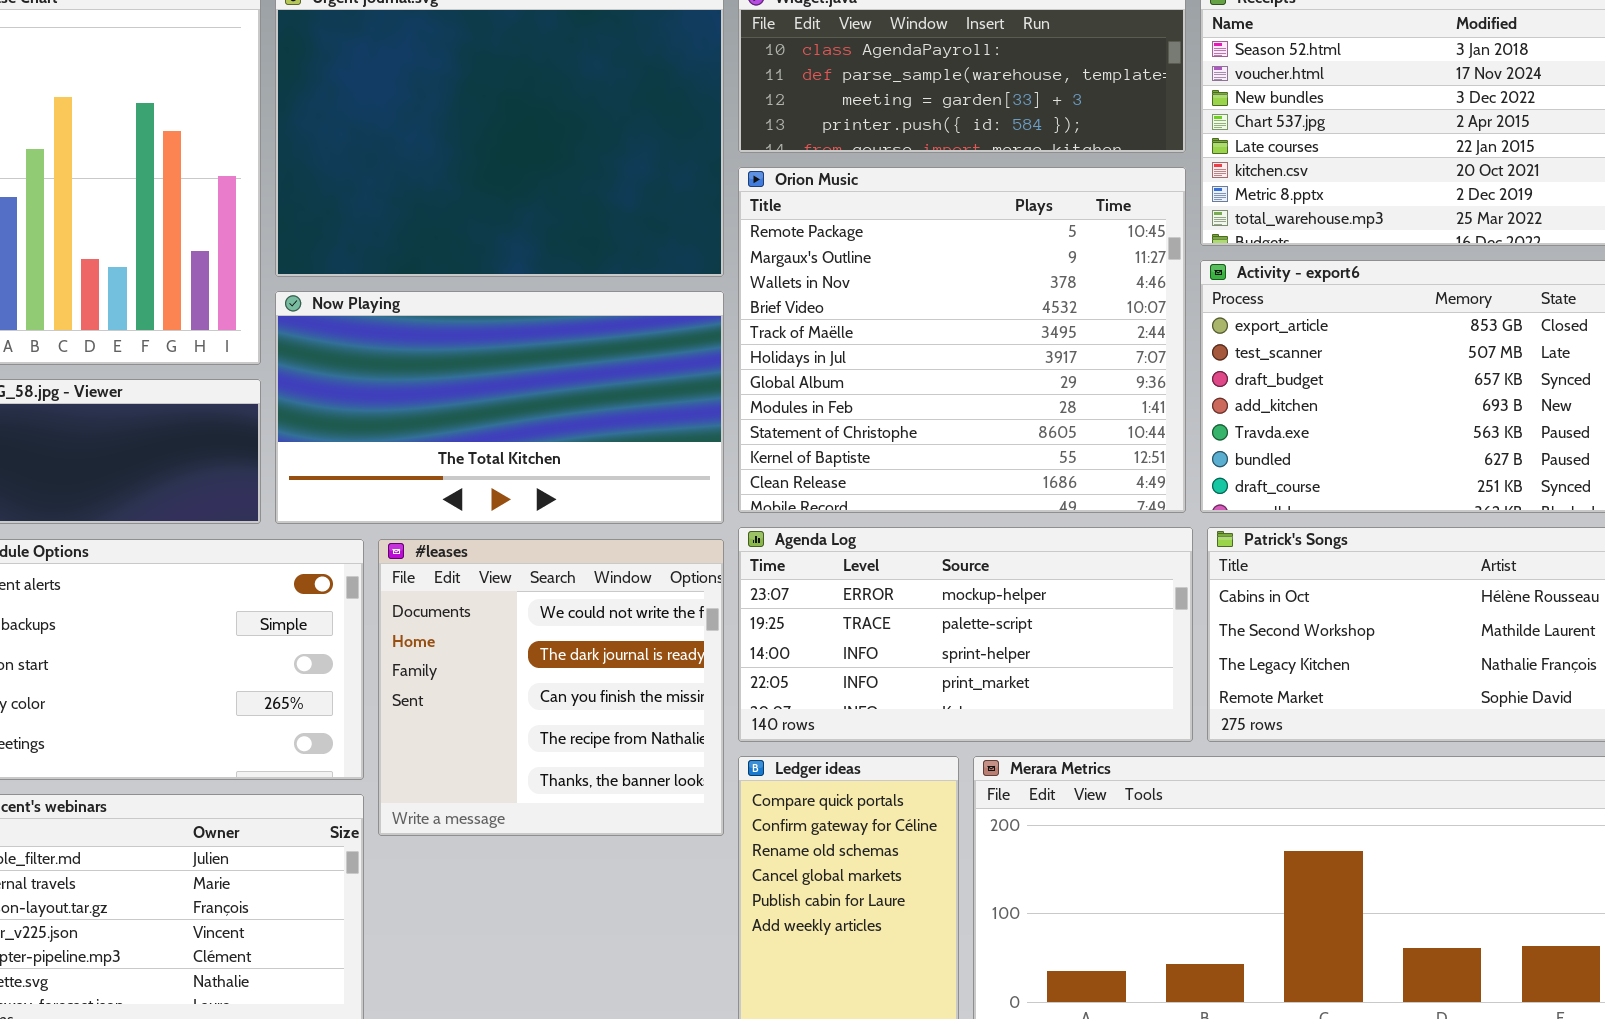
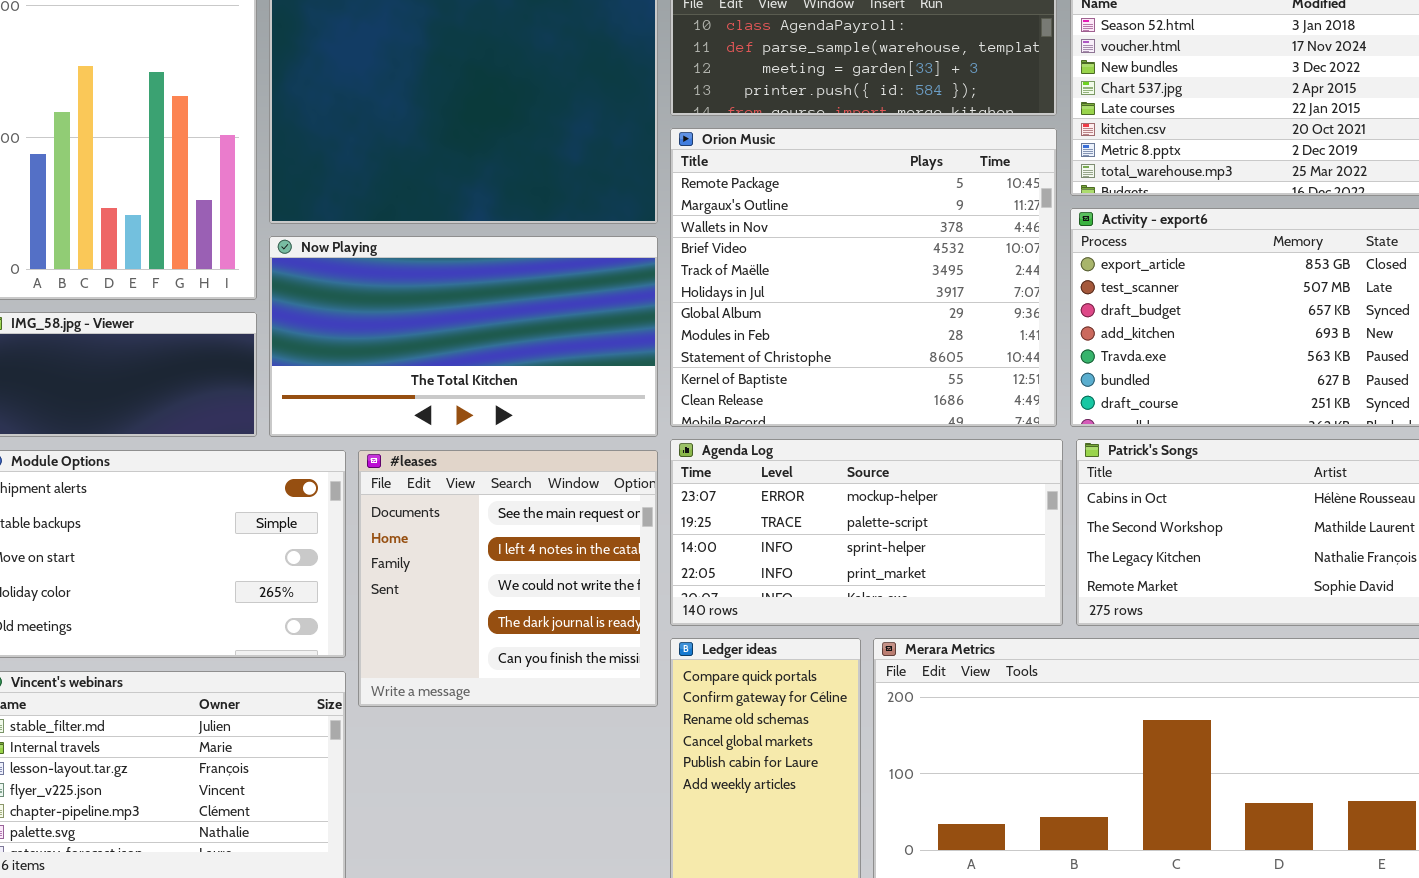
#leases: [378,539,724,836] -> [358,450,658,707], scrolled up 2 rows

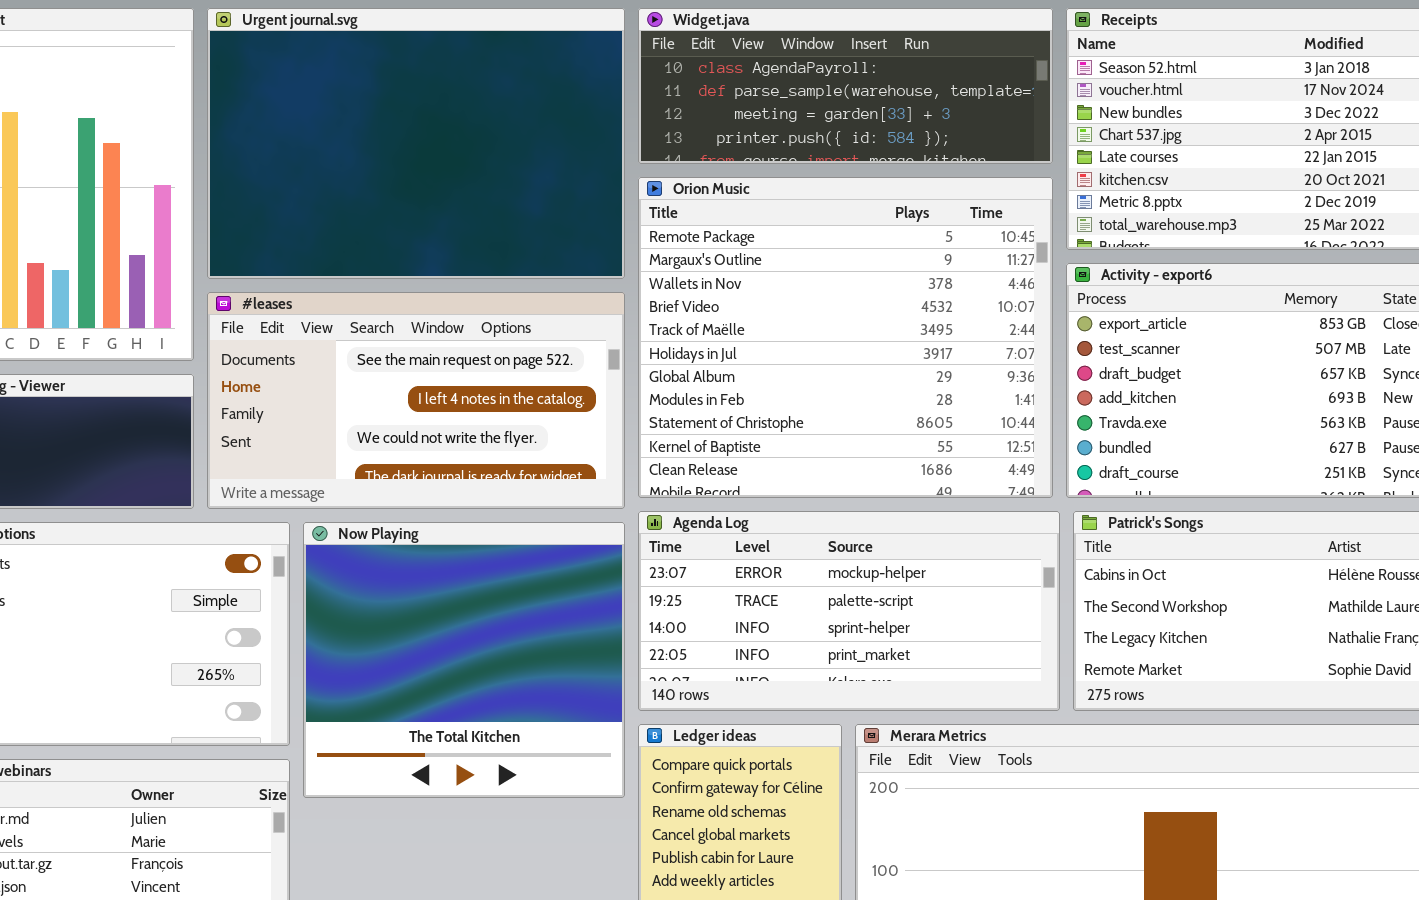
Now Playing: [269,236,658,437] -> [303,522,625,798], moved, resized
#leases: [358,450,658,707] -> [207,292,625,509], moved, resized

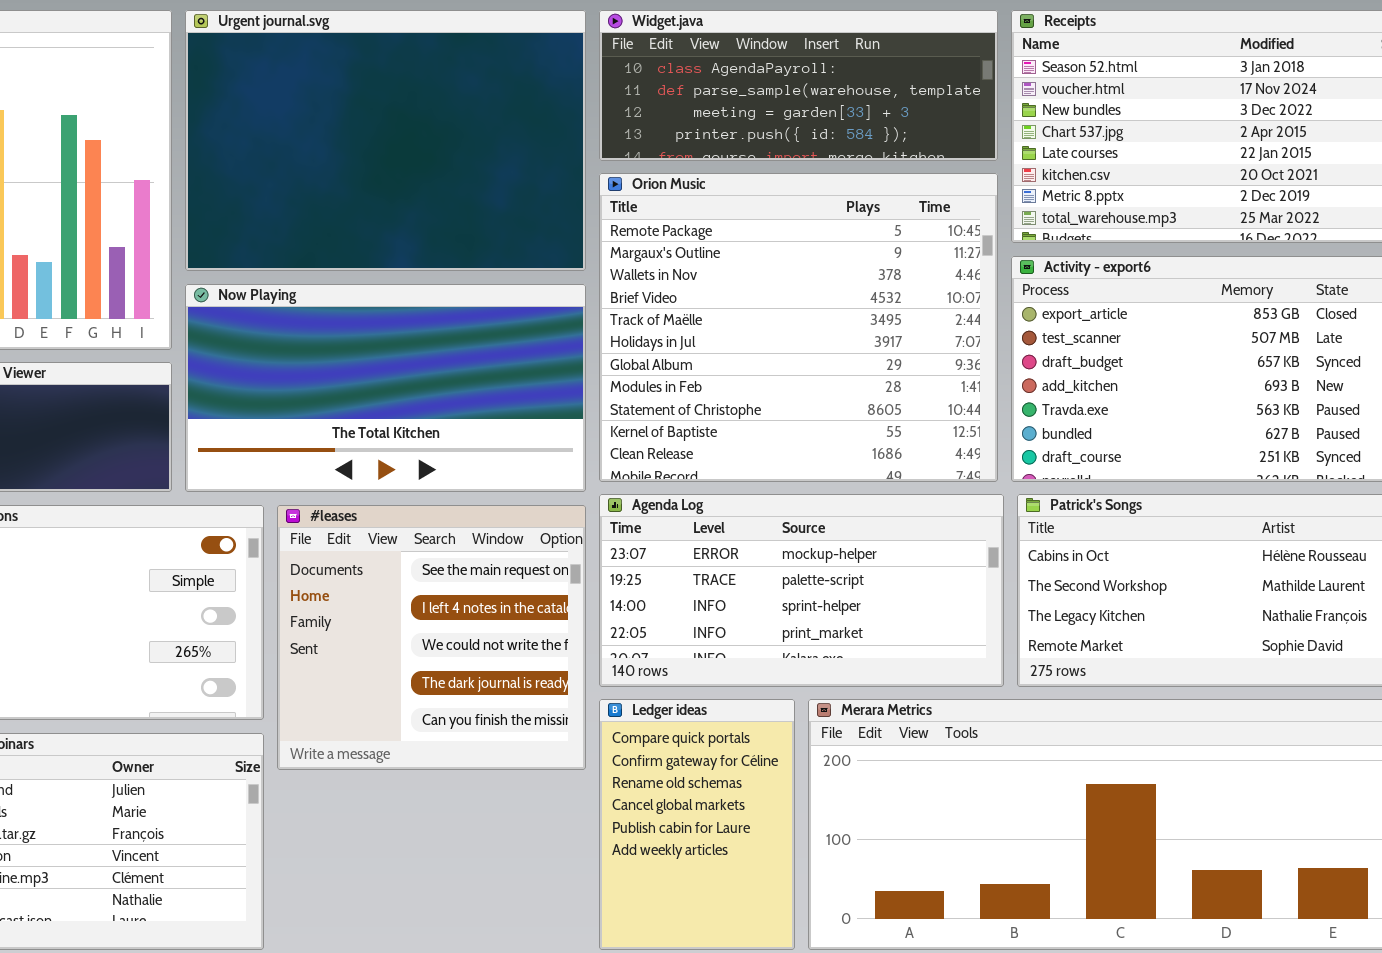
#leases: [207,292,625,509] -> [277,505,586,770], moved, resized
Now Playing: [303,522,625,798] -> [185,284,586,492], moved, resized

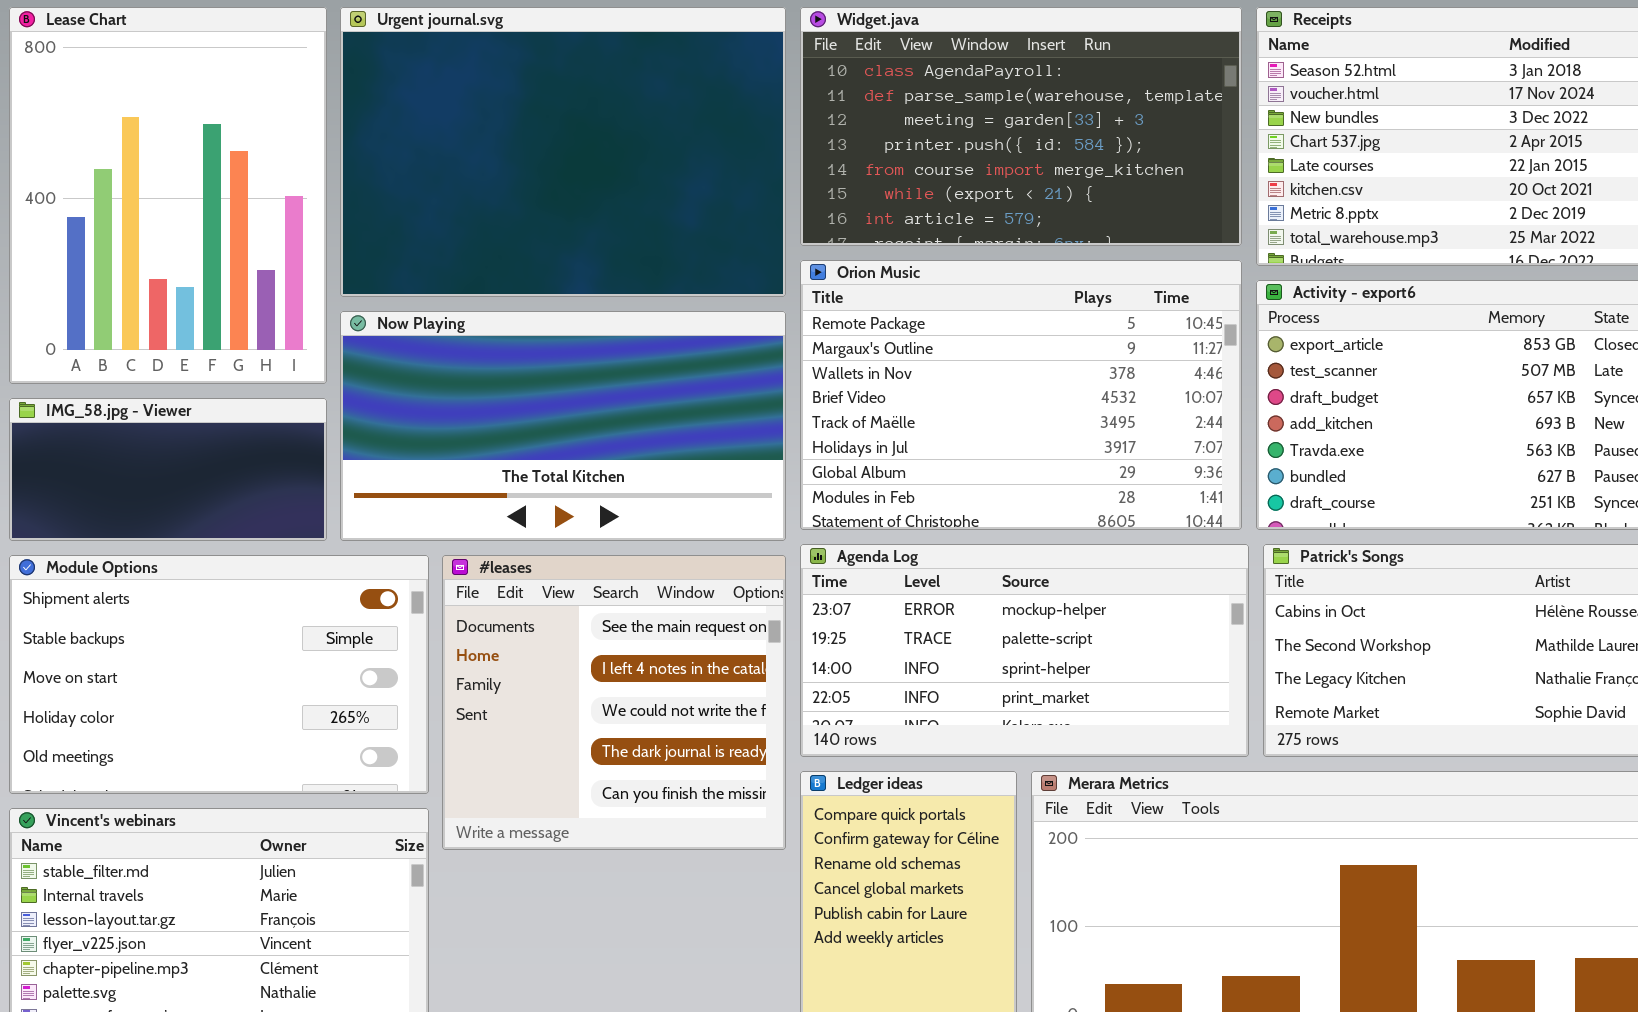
Widget.java: [599,10,998,161] -> [800,7,1242,246], resized
Orion Music: [599,173,998,482] -> [800,260,1242,530], resized

